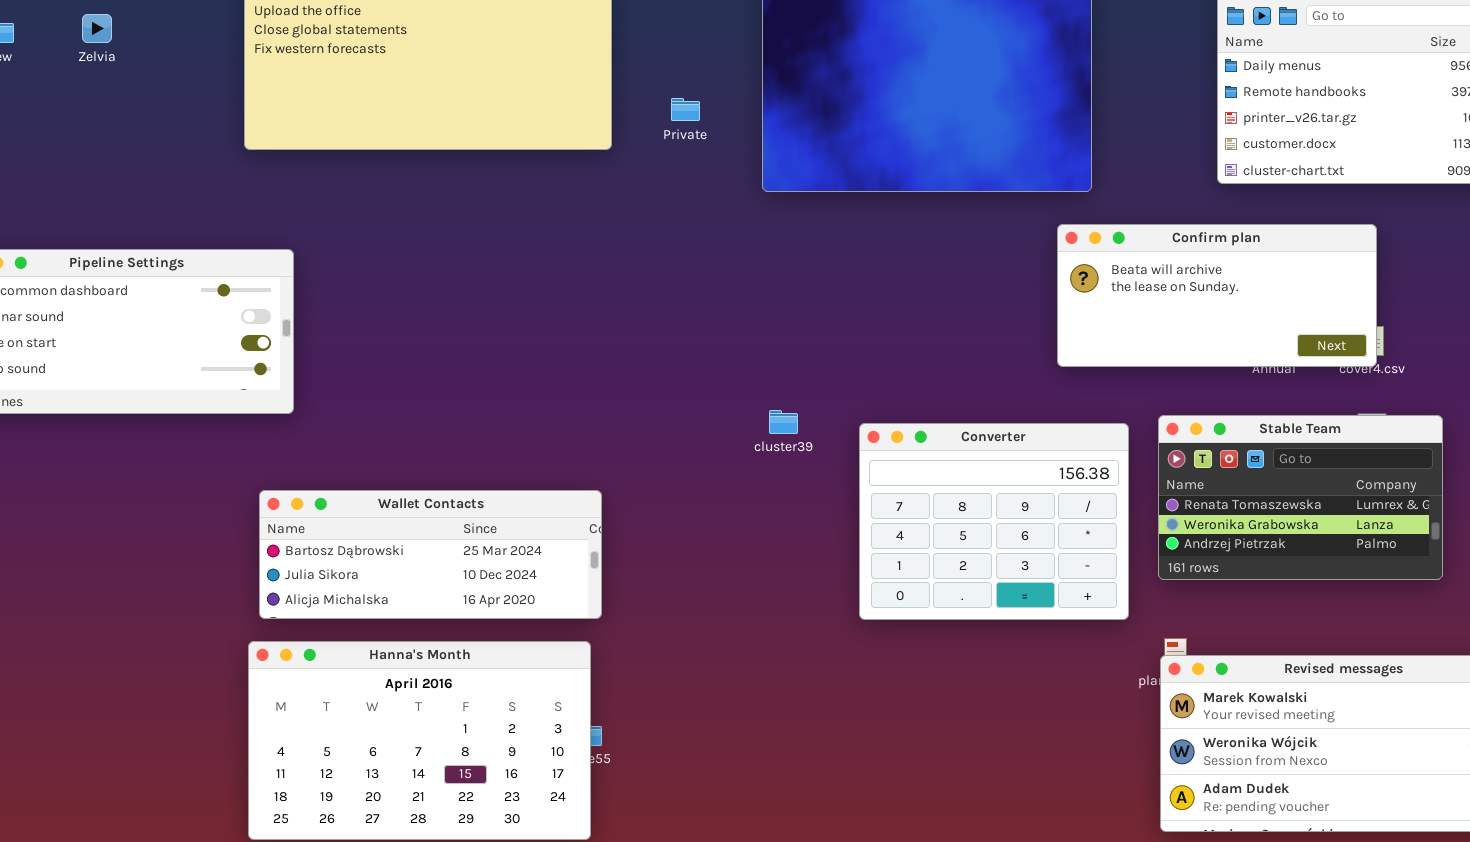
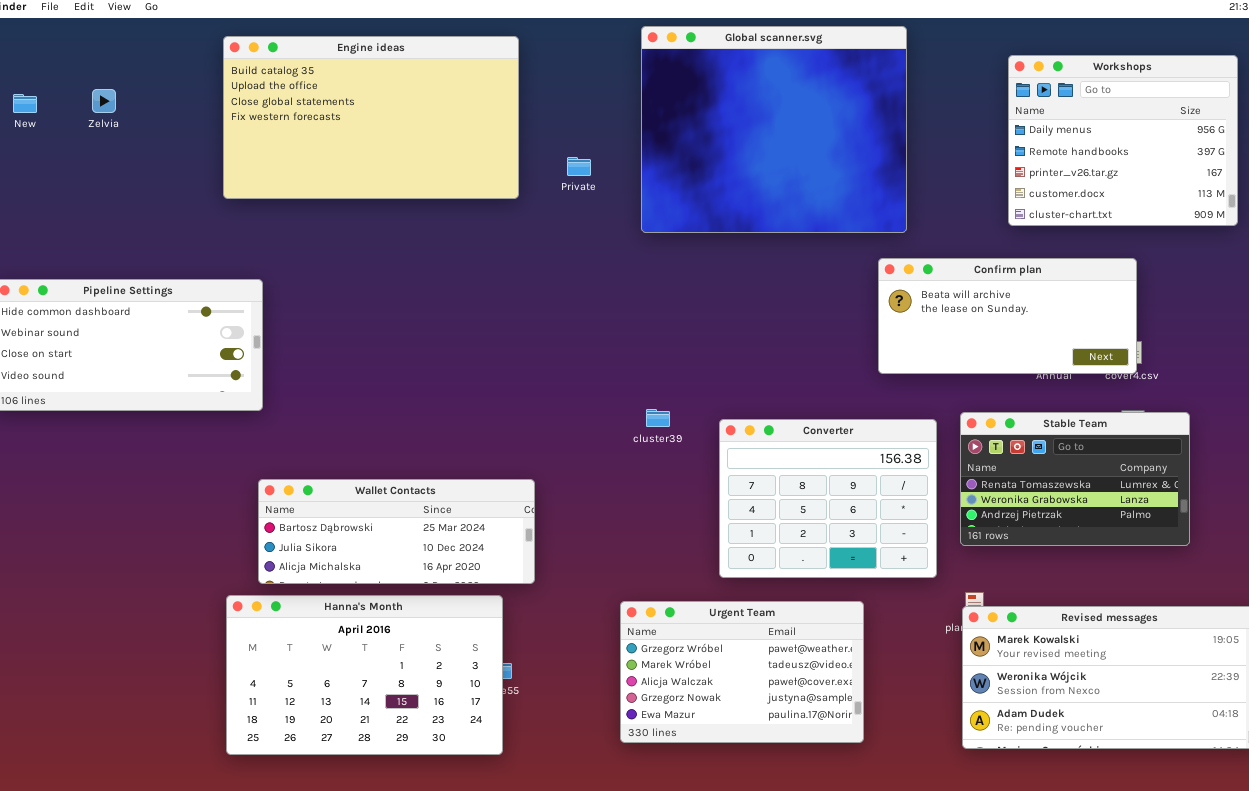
Wallet Contacts: [259,490,602,619] -> [258,479,535,584], moved
Urgent Team: none -> [620,601,864,743], opened

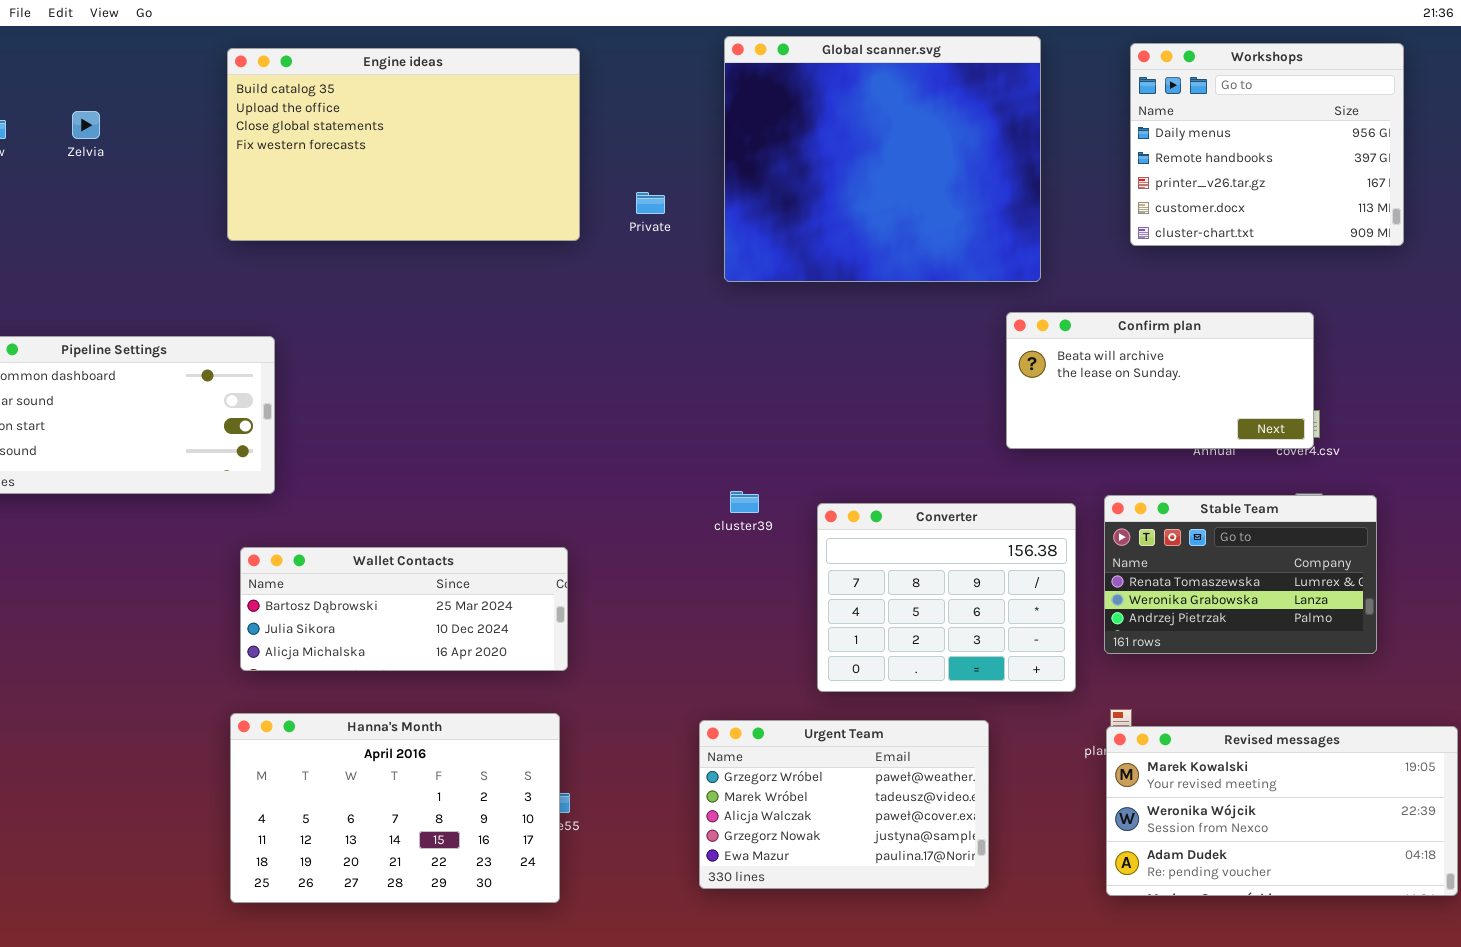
Workshops: [1008,55,1238,226] -> [1130,43,1404,246], moved
Wallet Contacts: [258,479,535,584] -> [240,547,568,671], moved

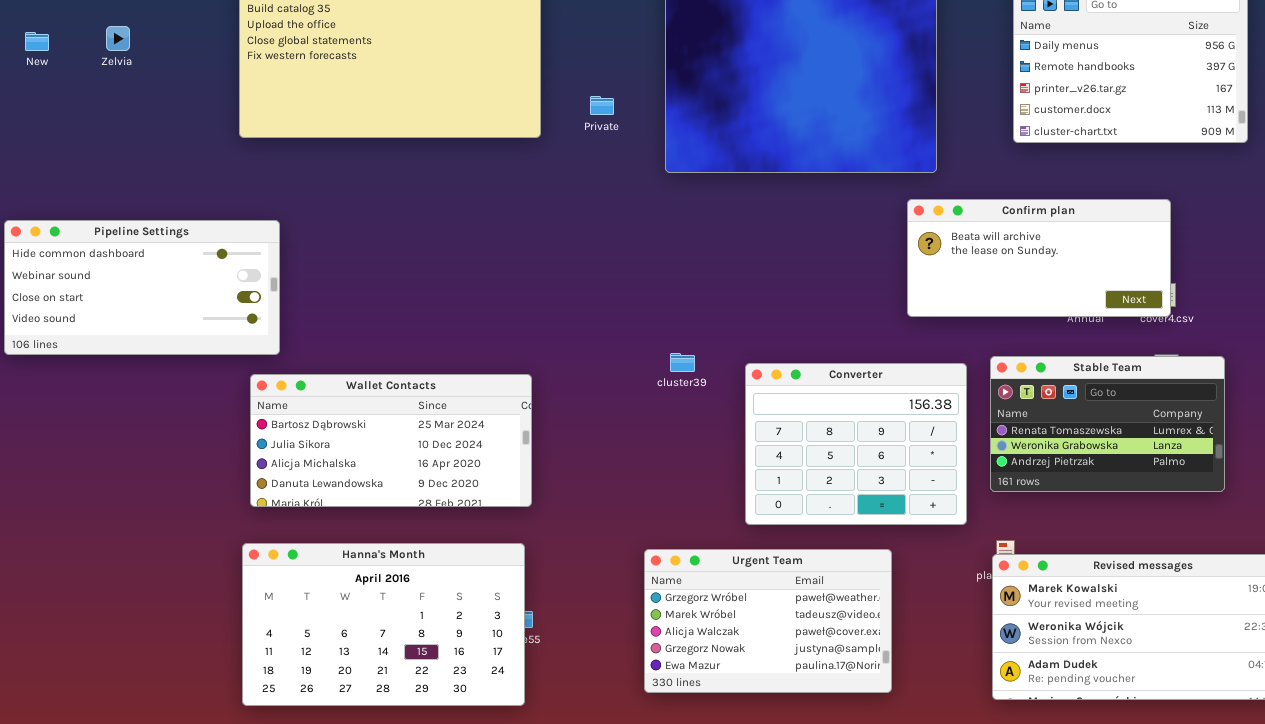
Wallet Contacts: [240,547,568,671] -> [250,374,532,507], resized

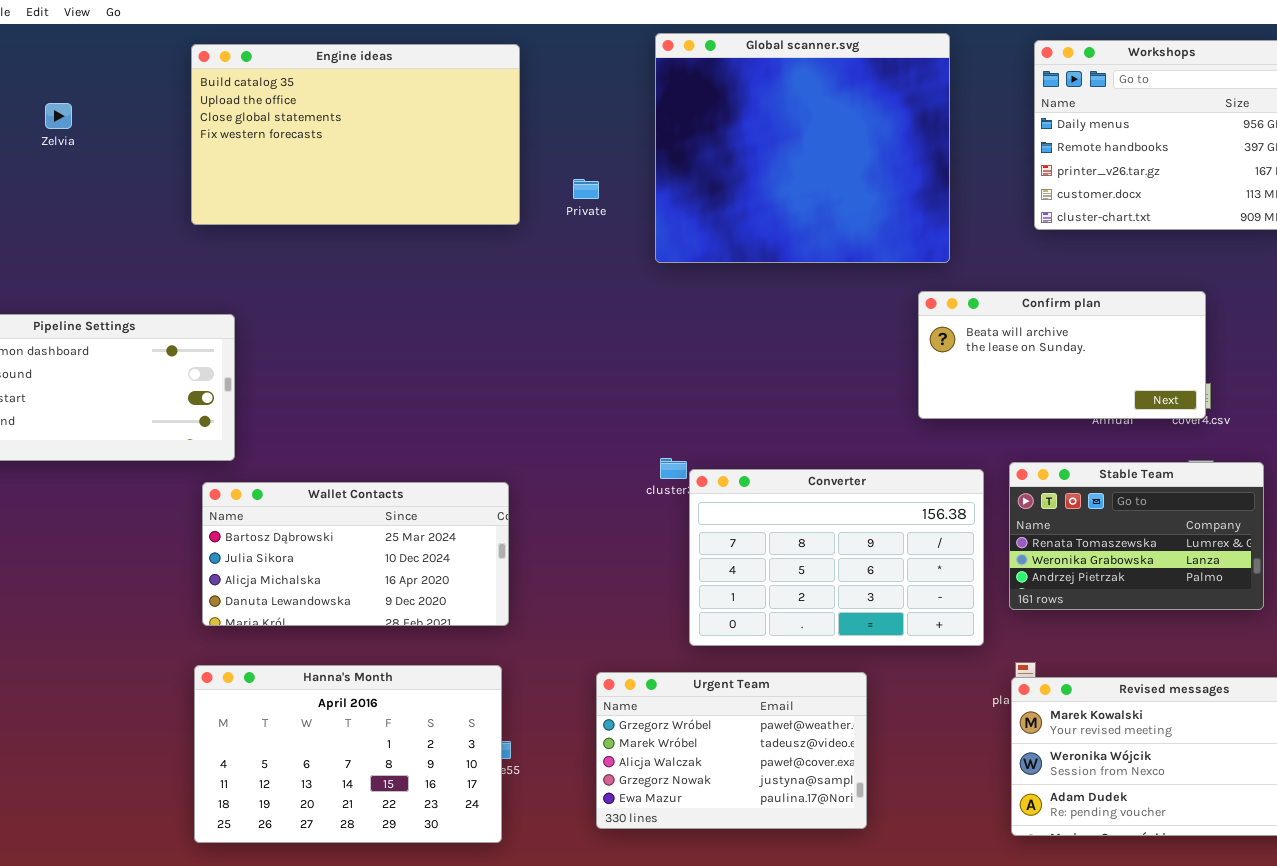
Converter: [745,363,967,525] -> [689,469,984,646], resized
Urgent Team: [644,549,892,693] -> [596,672,867,829], moved

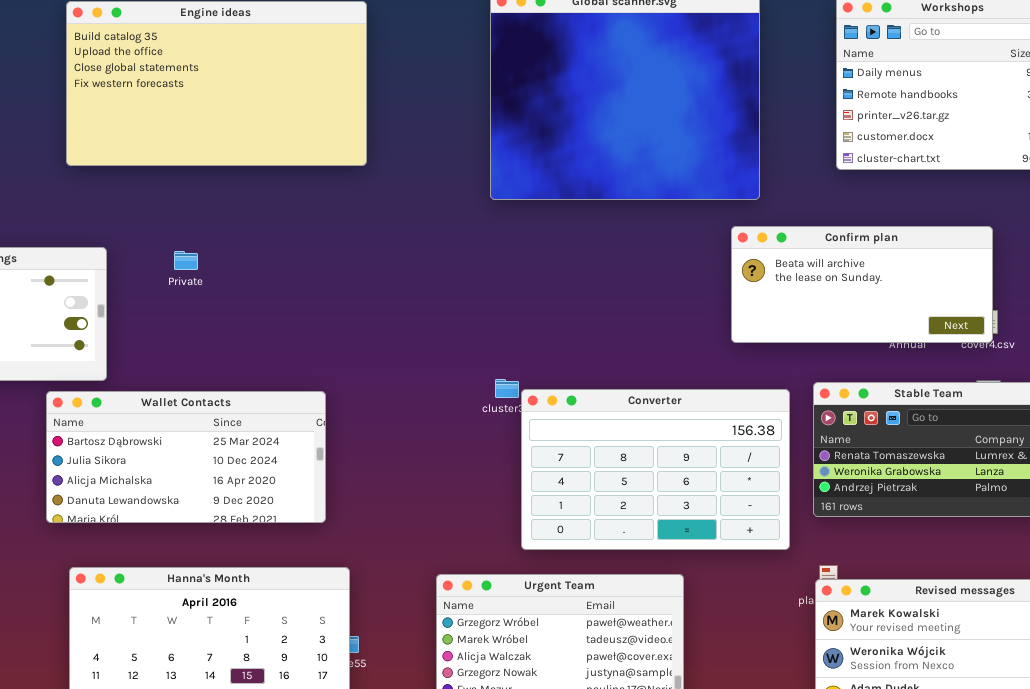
Private: [573,179,599,199] -> [174,251,198,270], moved
Wallet Contacts: [202,482,509,626] -> [46,391,326,523], moved

